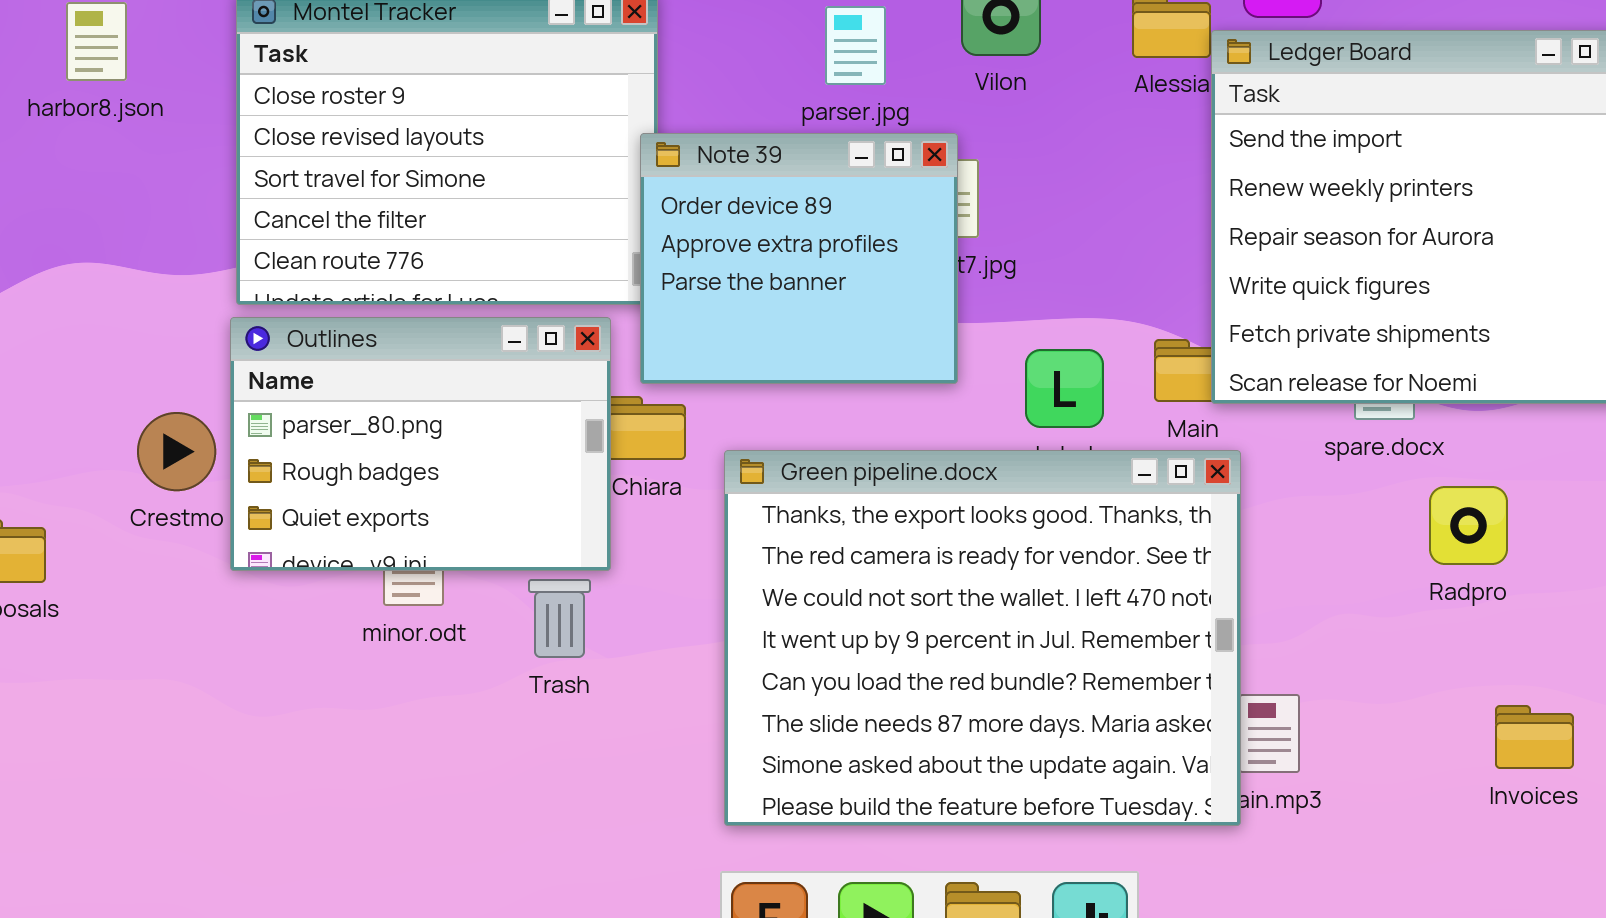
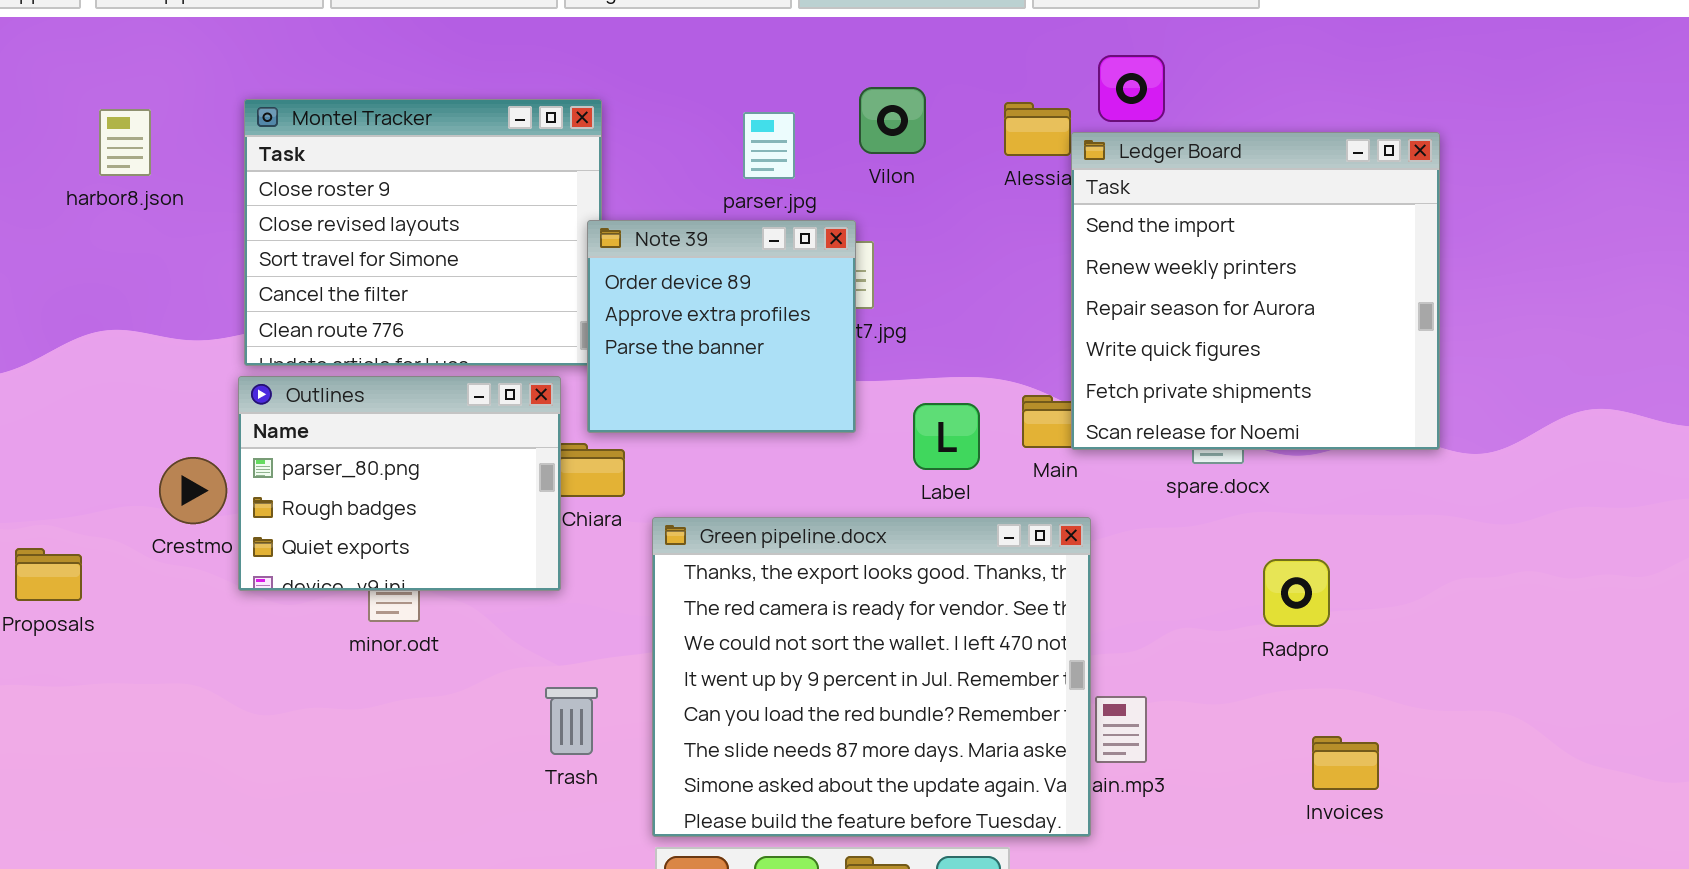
Green pipeline.docx: [724,450,1241,826] -> [652,517,1091,837], moved
Radpro: [1429,486,1508,565] -> [1263,559,1330,627], moved
Trash: [528,579,591,658] -> [545,687,598,755], moved
Invoices: [1495,705,1574,769] -> [1312,736,1379,790], moved

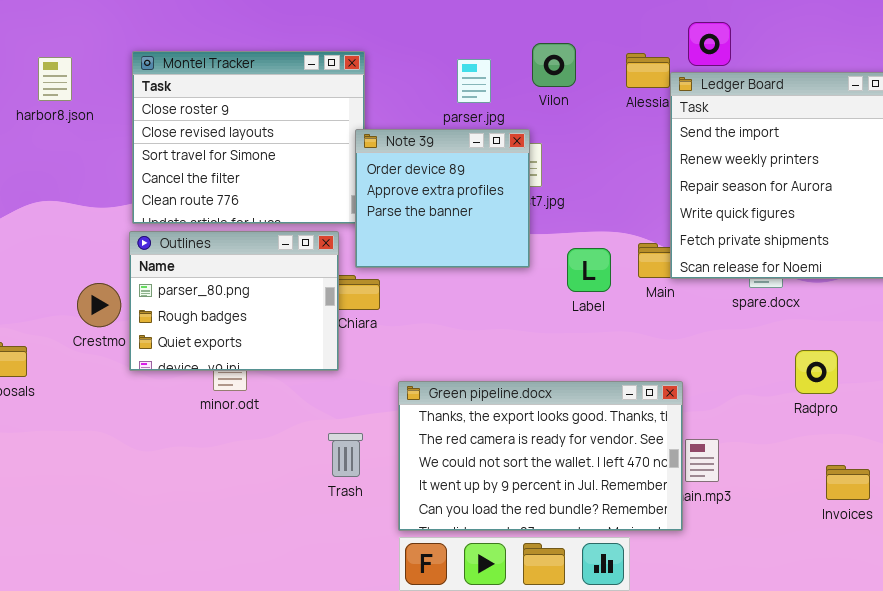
Green pipeline.docx: [652,517,1091,837] -> [398,381,683,531], resized

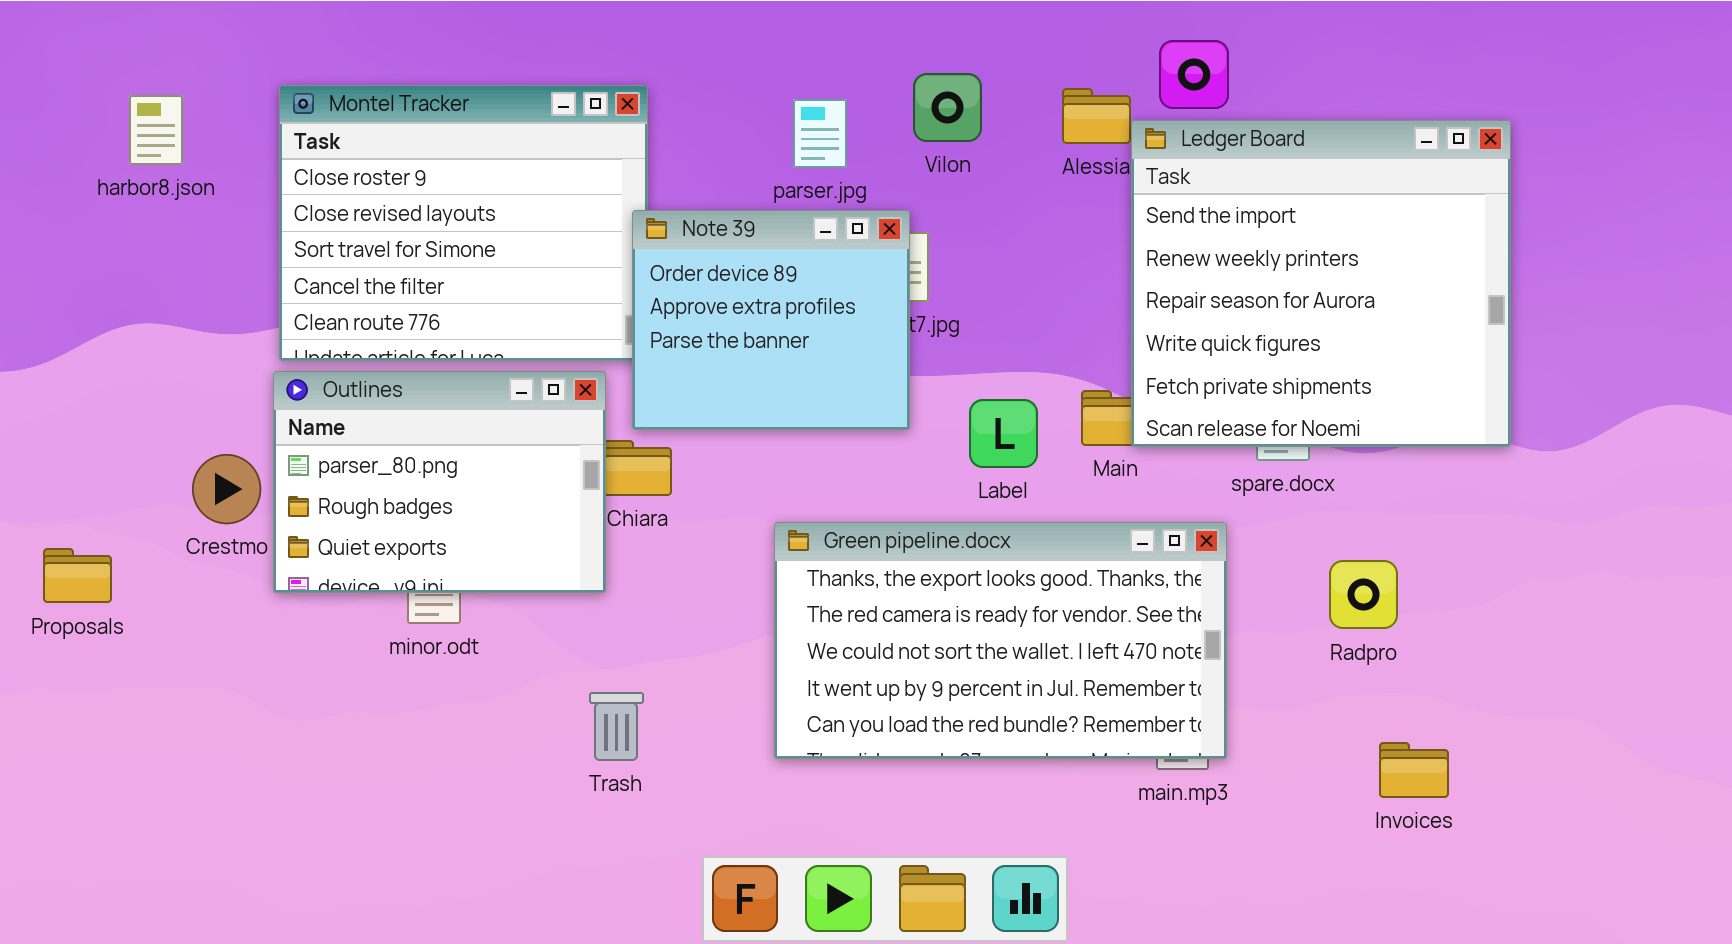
Green pipeline.docx: [398,381,683,531] -> [774,522,1227,759], moved

